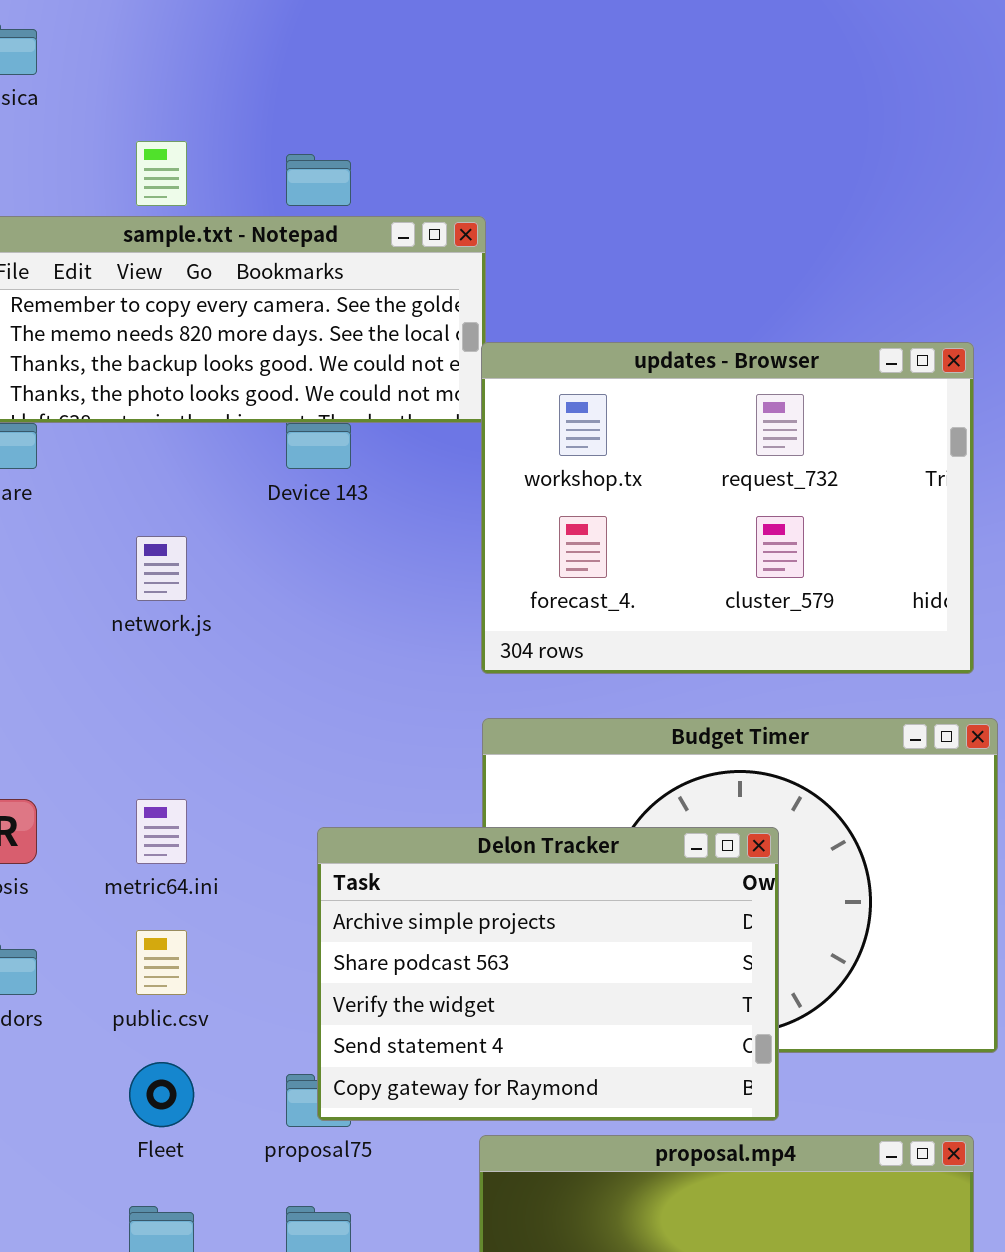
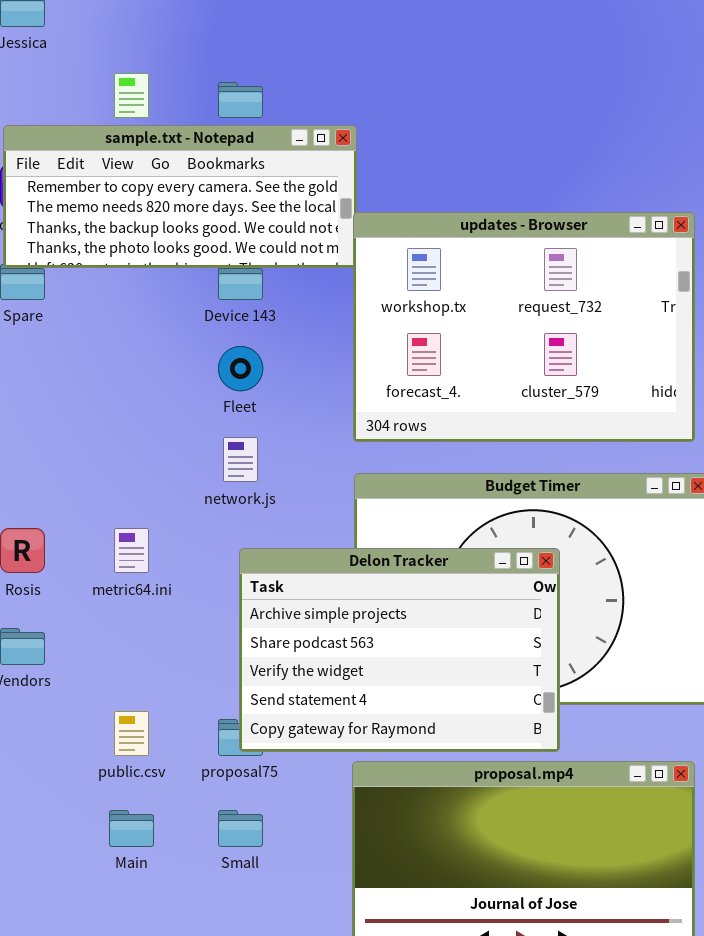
network.js: [136,536,187,601] -> [223,437,258,482], moved
public.csv: [136,930,187,995] -> [114,711,149,756], moved
Fleet: [129,1062,194,1127] -> [218,346,263,391], moved

